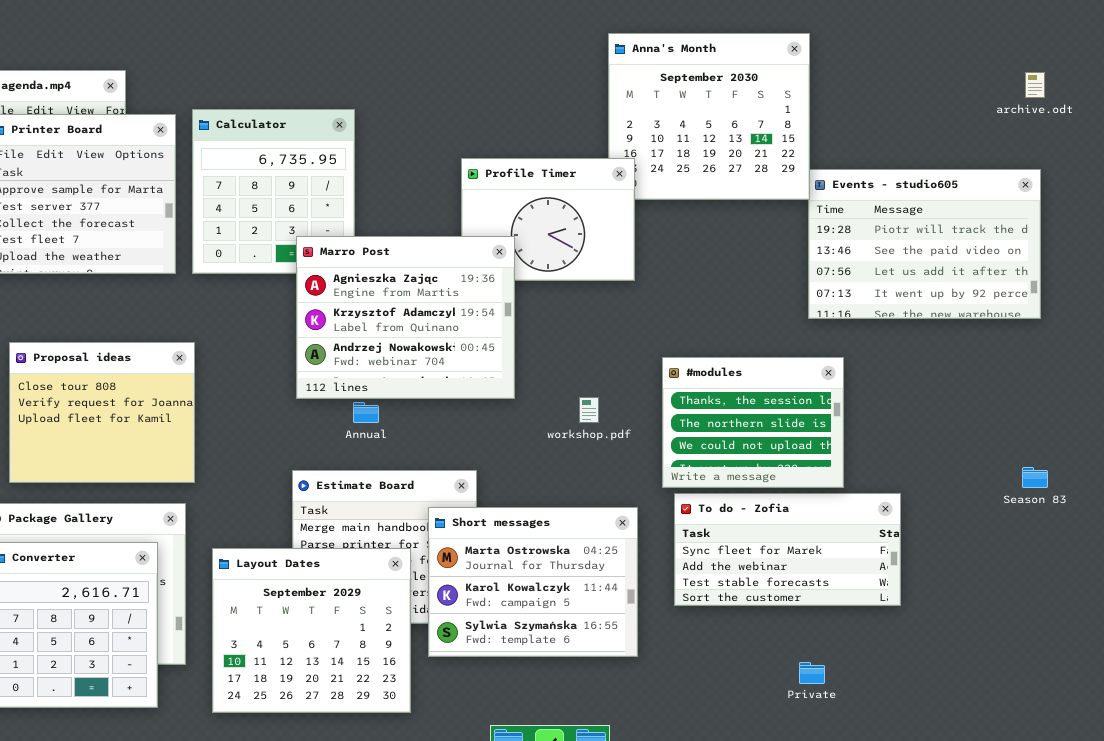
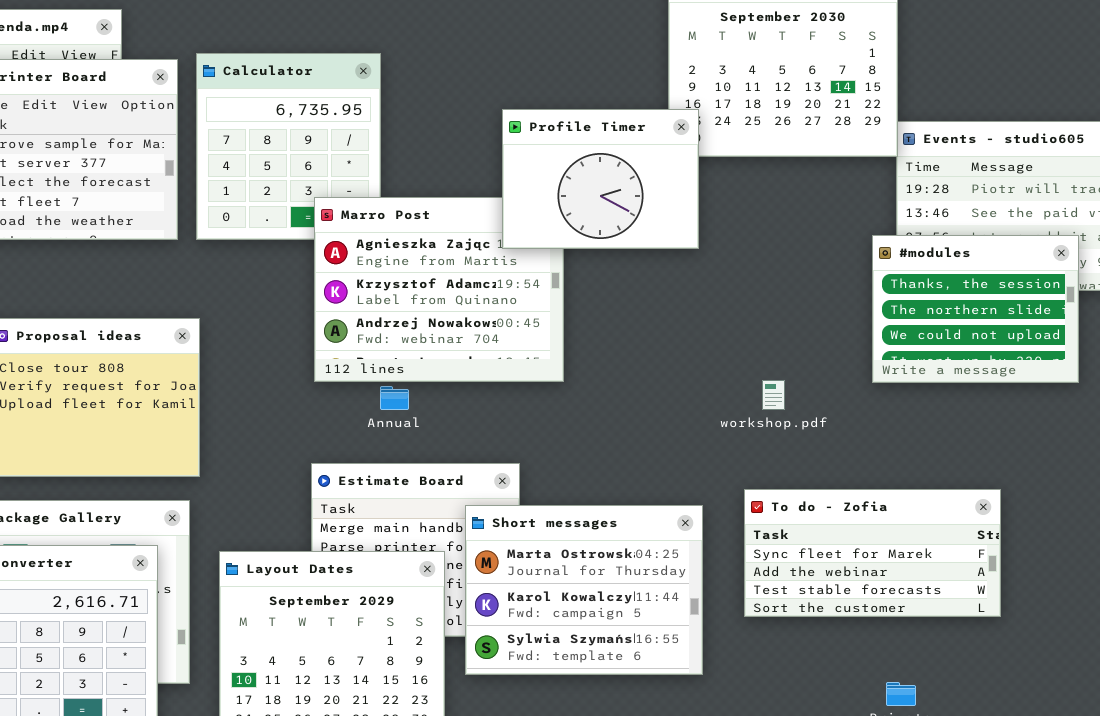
Profile Timer: [461,158,635,281] -> [502,109,699,249], raised
#modules: [662,357,844,488] -> [872,235,1079,383], moved
workshop.pdf: [579,397,599,423] -> [762,380,785,410], moved

